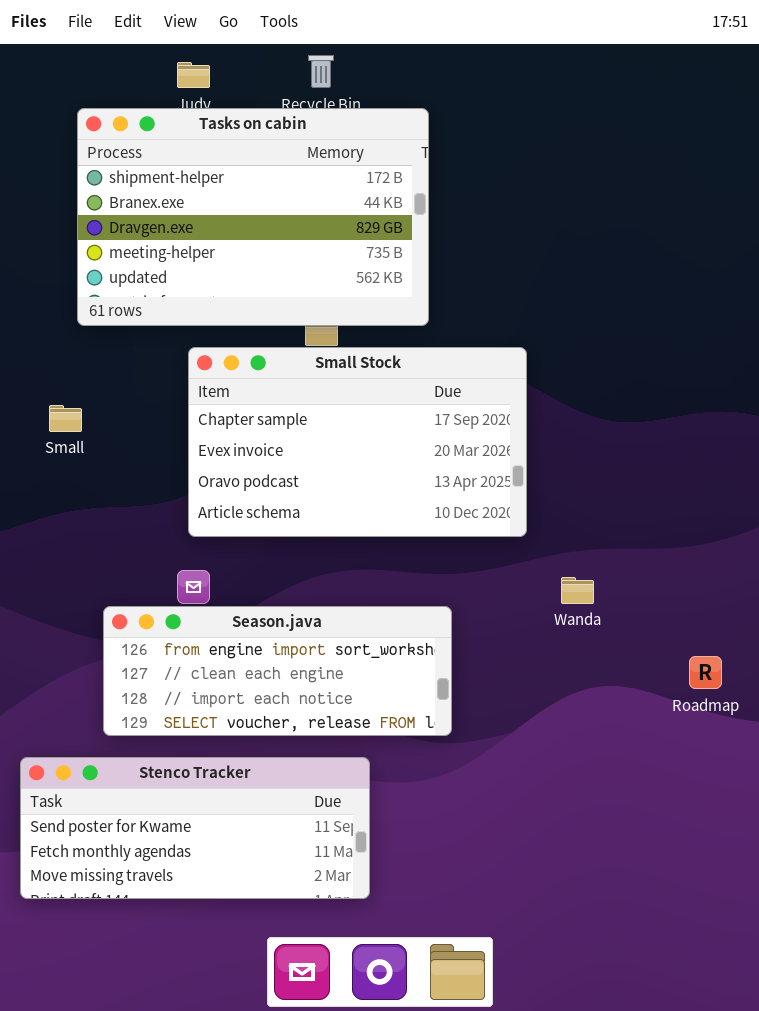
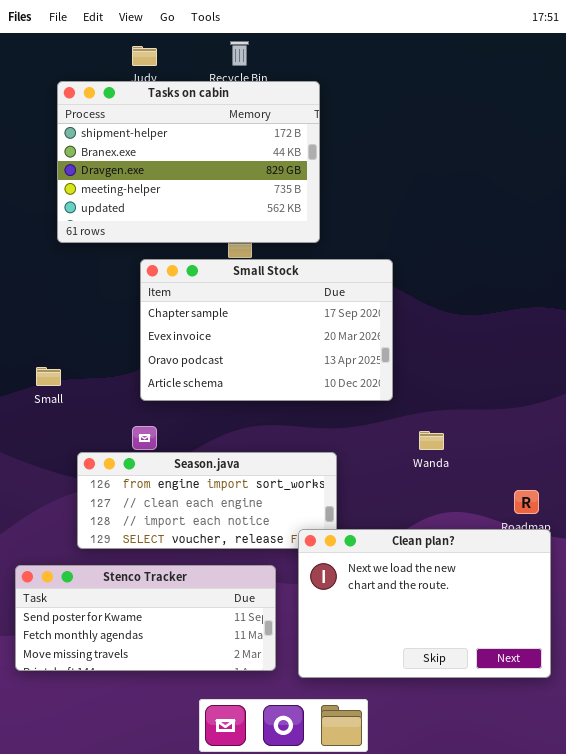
Small: [49,405,82,432] -> [36,367,61,386], moved
Clean plan?: none -> [298,529,551,678], opened

